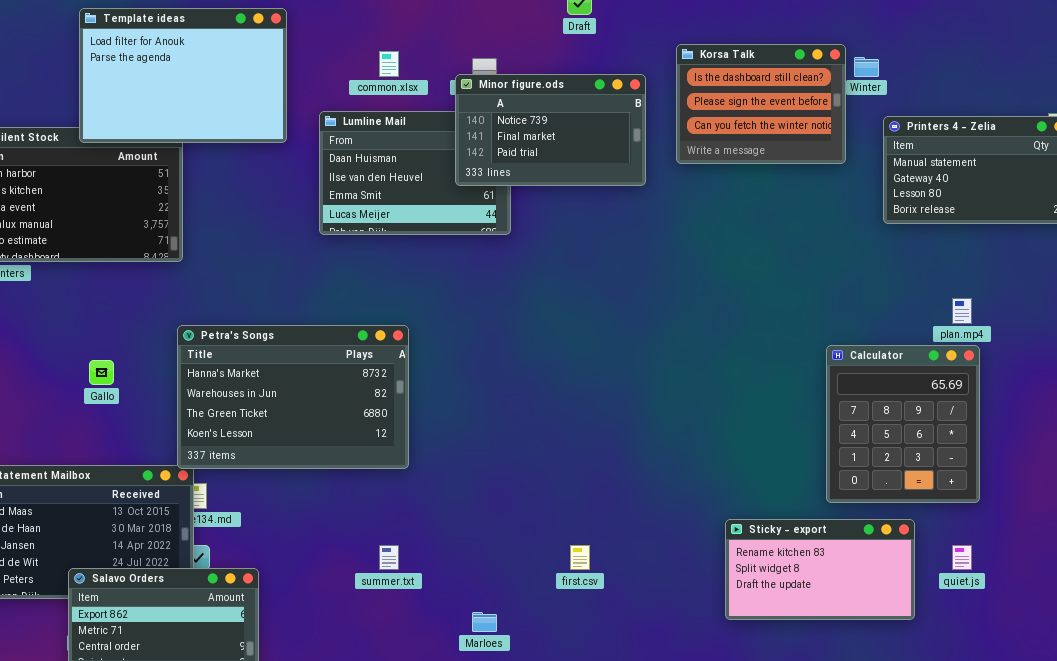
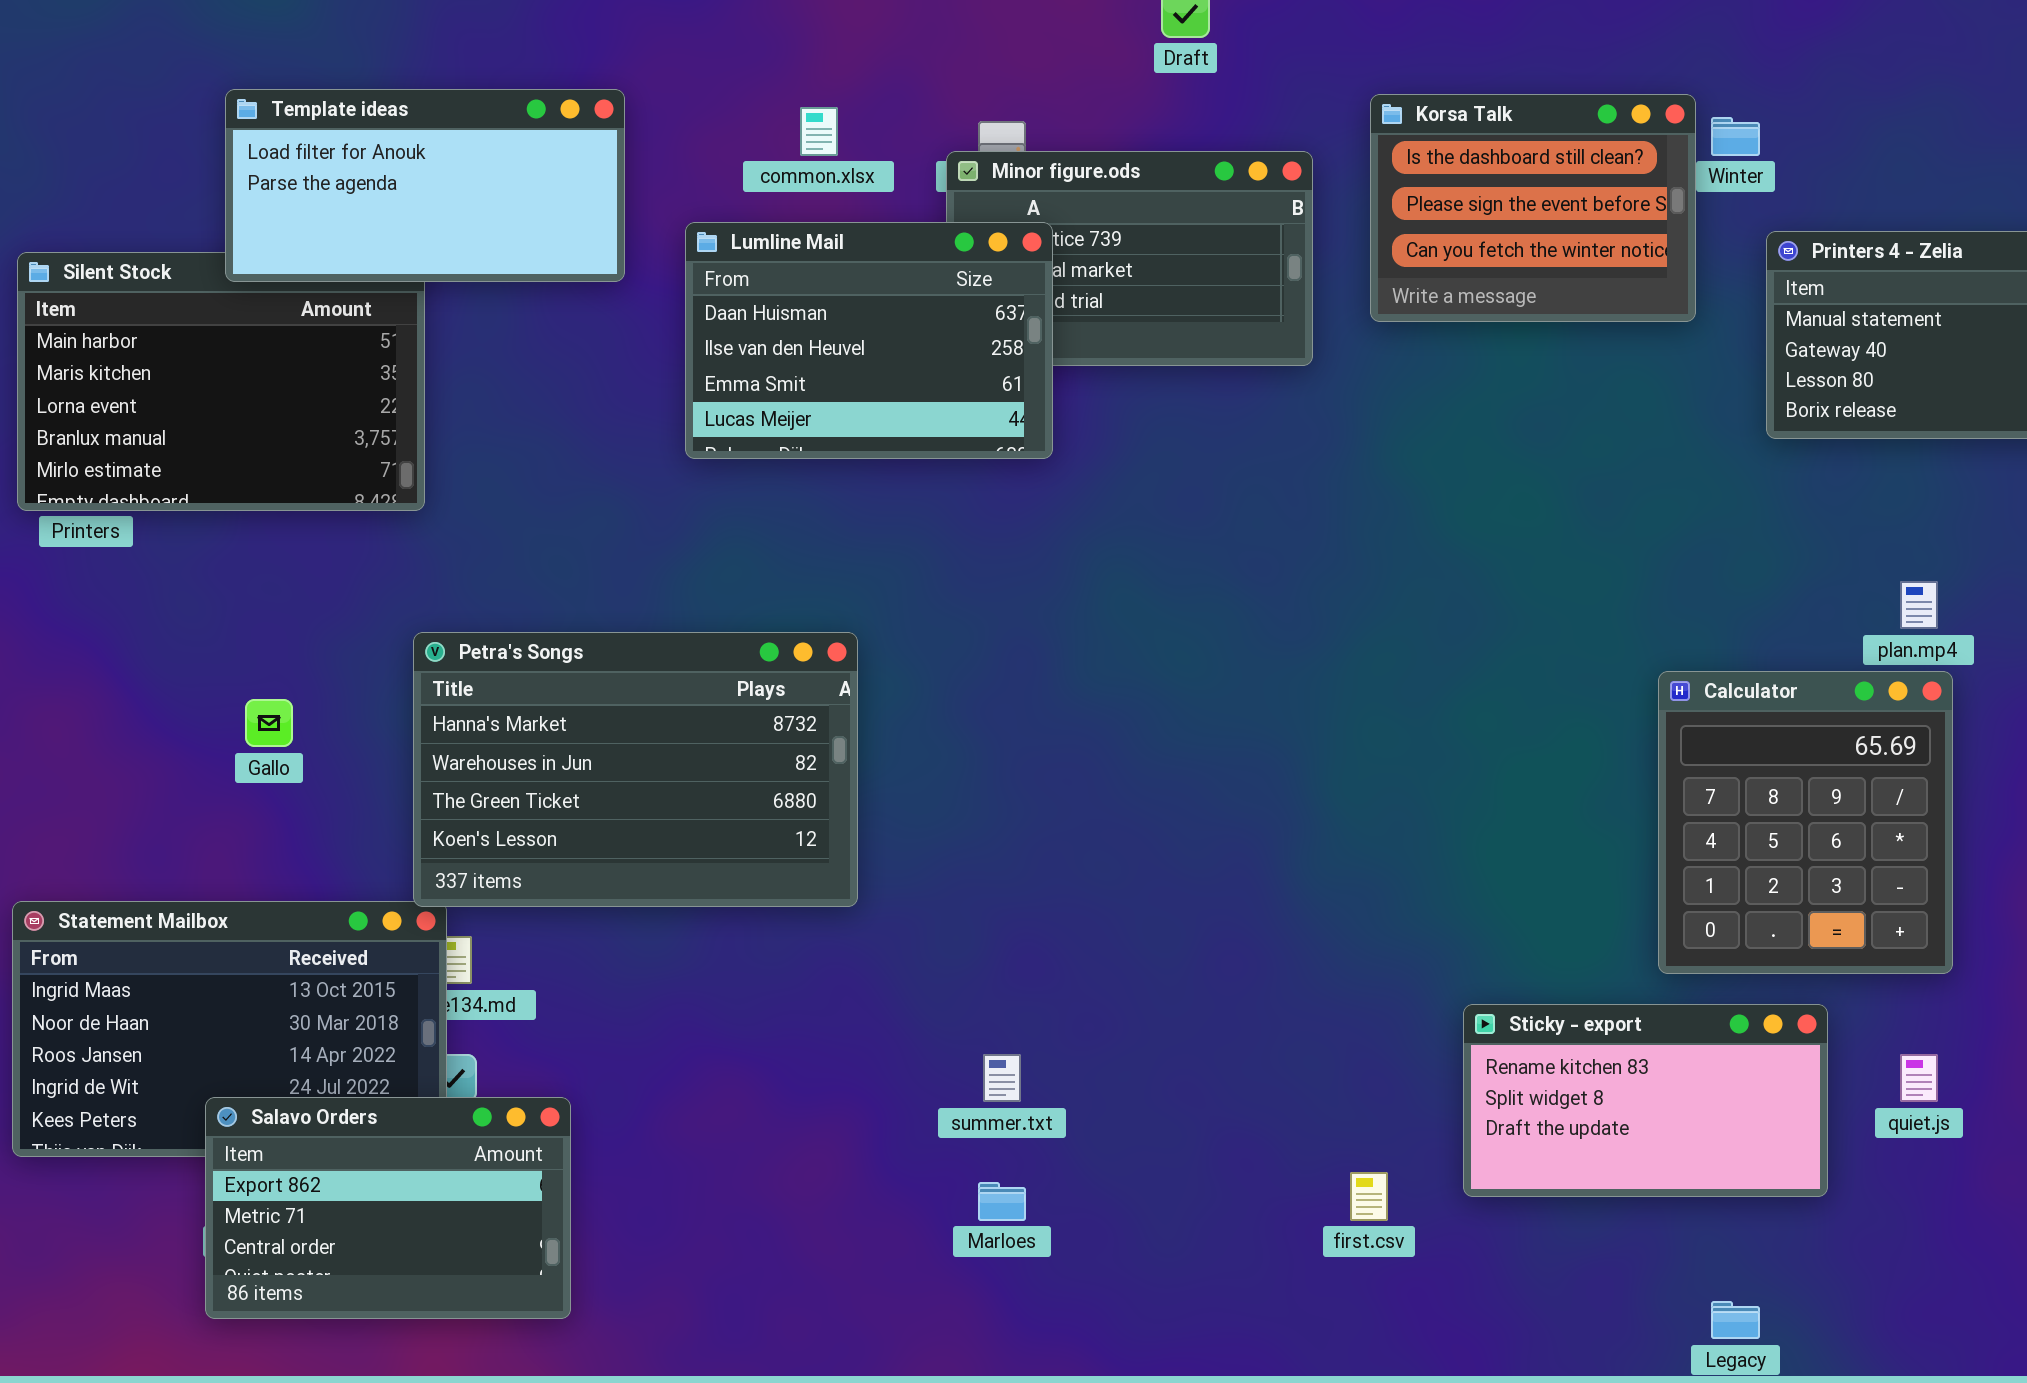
Template ideas: [79,8,287,143] -> [225,89,625,282], resized
Lumline Mail: [319,111,511,235] -> [685,222,1053,459], raised
summer.txt: [379,545,399,570] -> [983,1054,1021,1102], moved
first.csv: [570,545,590,570] -> [1350,1172,1388,1221], moved

